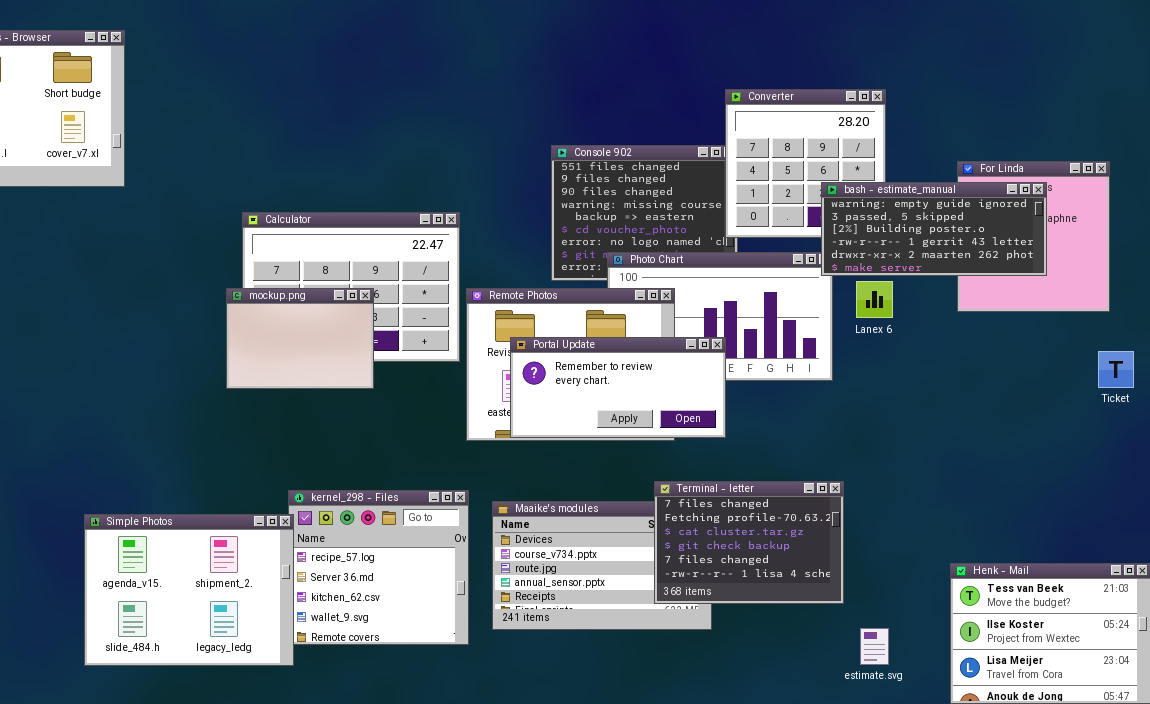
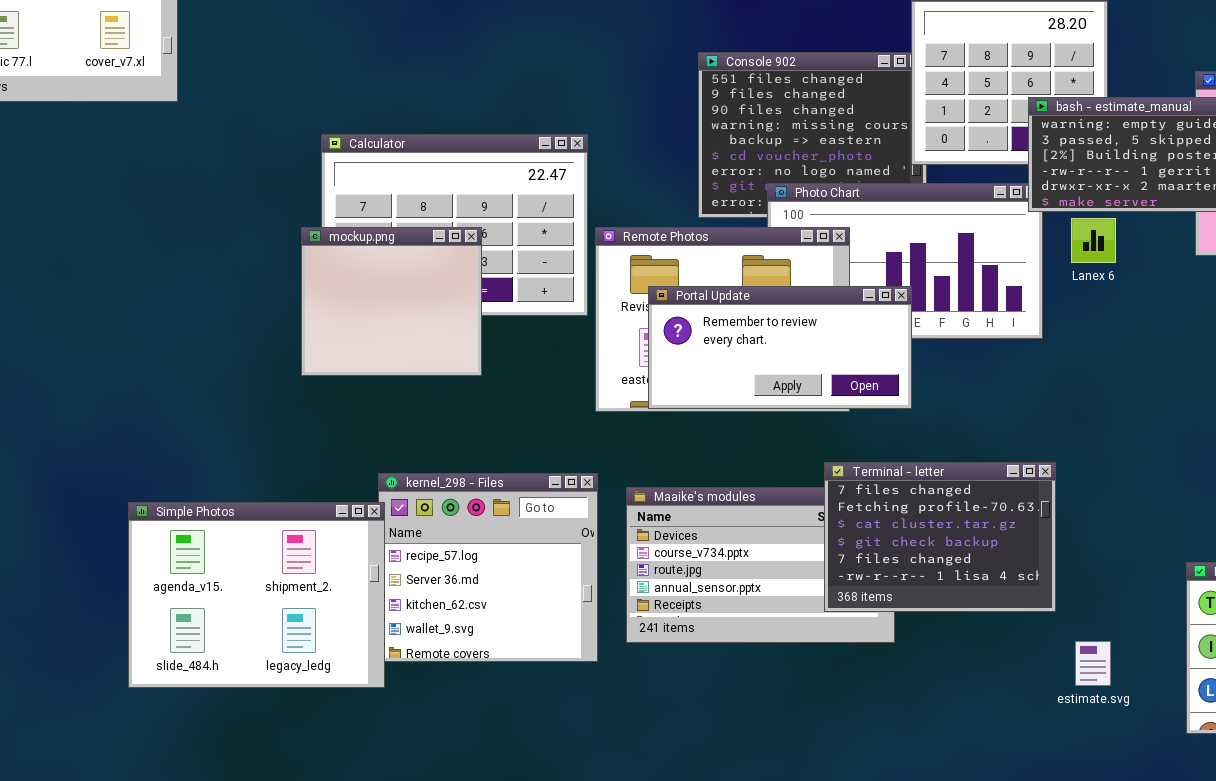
mockup.png: [226,288,374,389] -> [301,227,482,376], resized

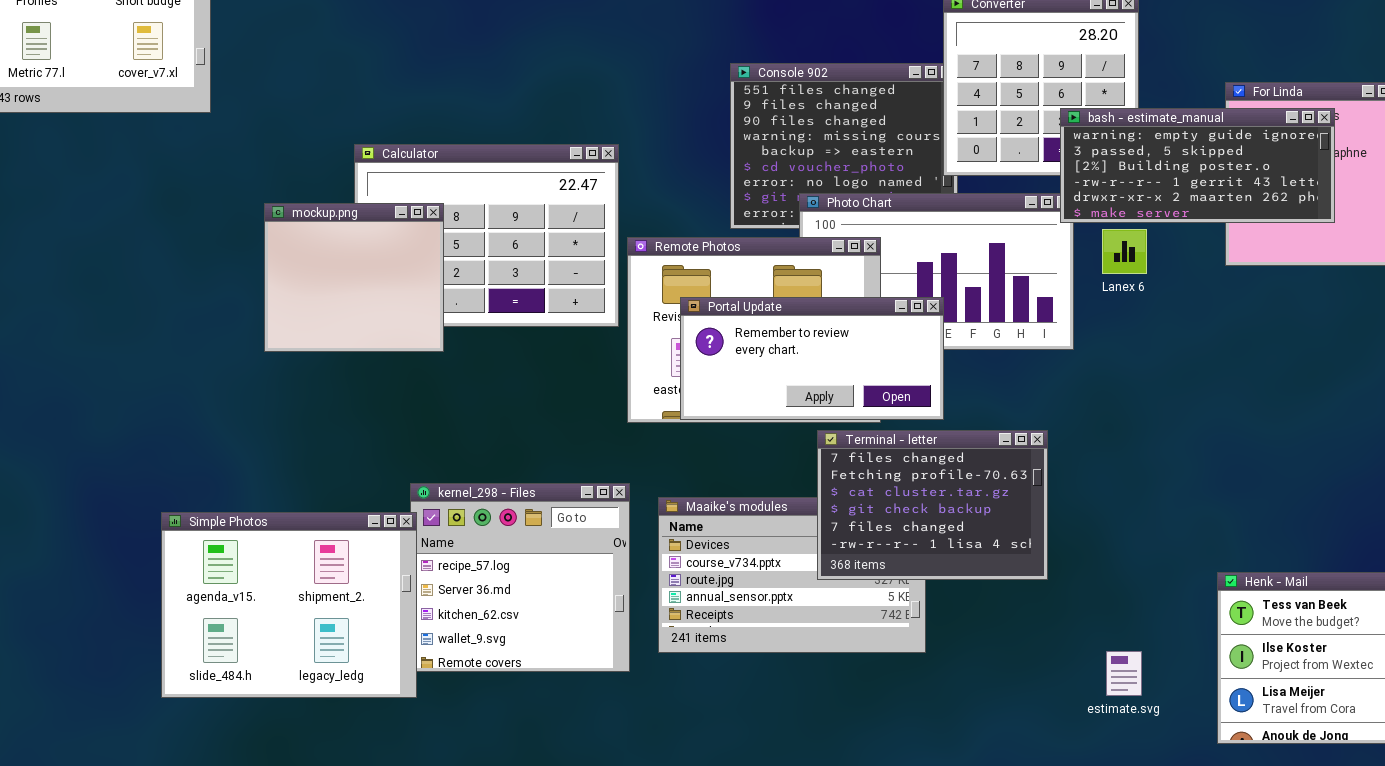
mockup.png: [301,227,482,376] -> [264,203,444,352], moved
Terminal - letter: [824,462,1056,612] -> [817,430,1048,580], moved

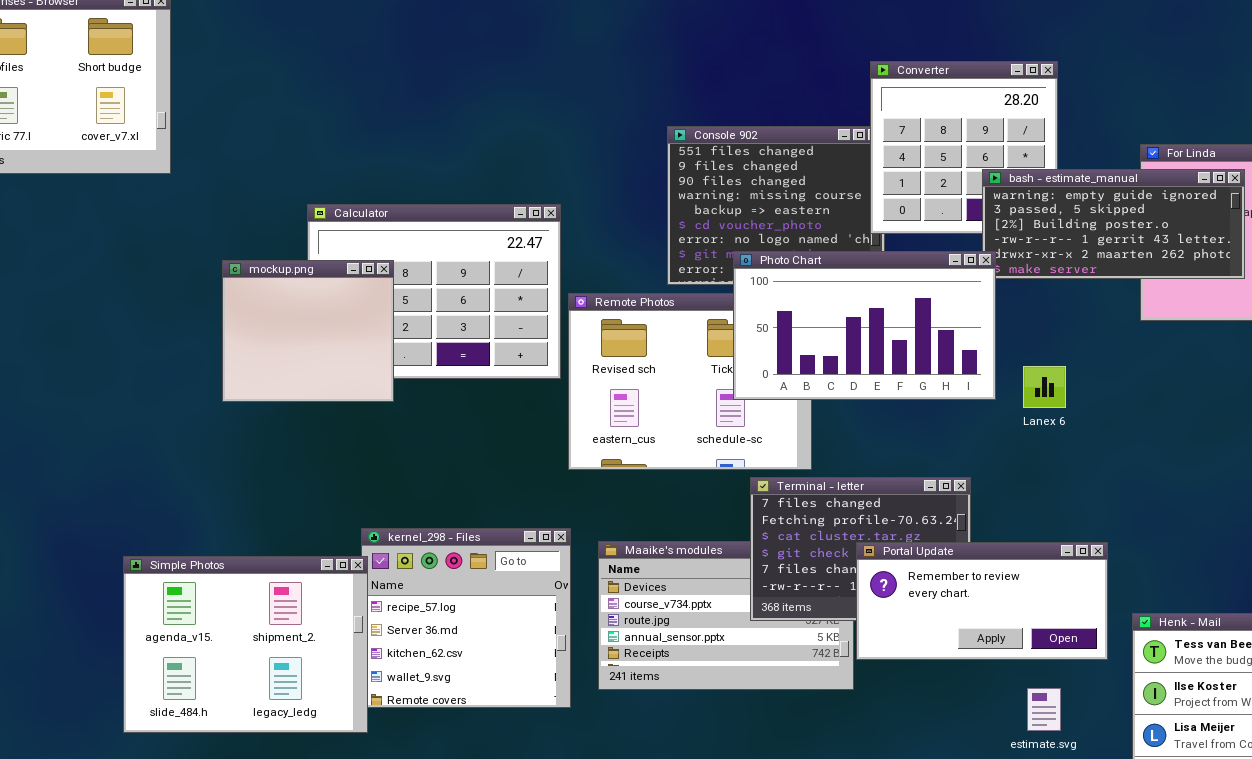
Photo Chart: [799,193,1074,350] -> [733,251,996,400], raised
Lanex 6: [1102,229,1147,274] -> [1023,366,1066,408], moved
Portal Update: [680,297,944,420] -> [856,542,1108,660], moved

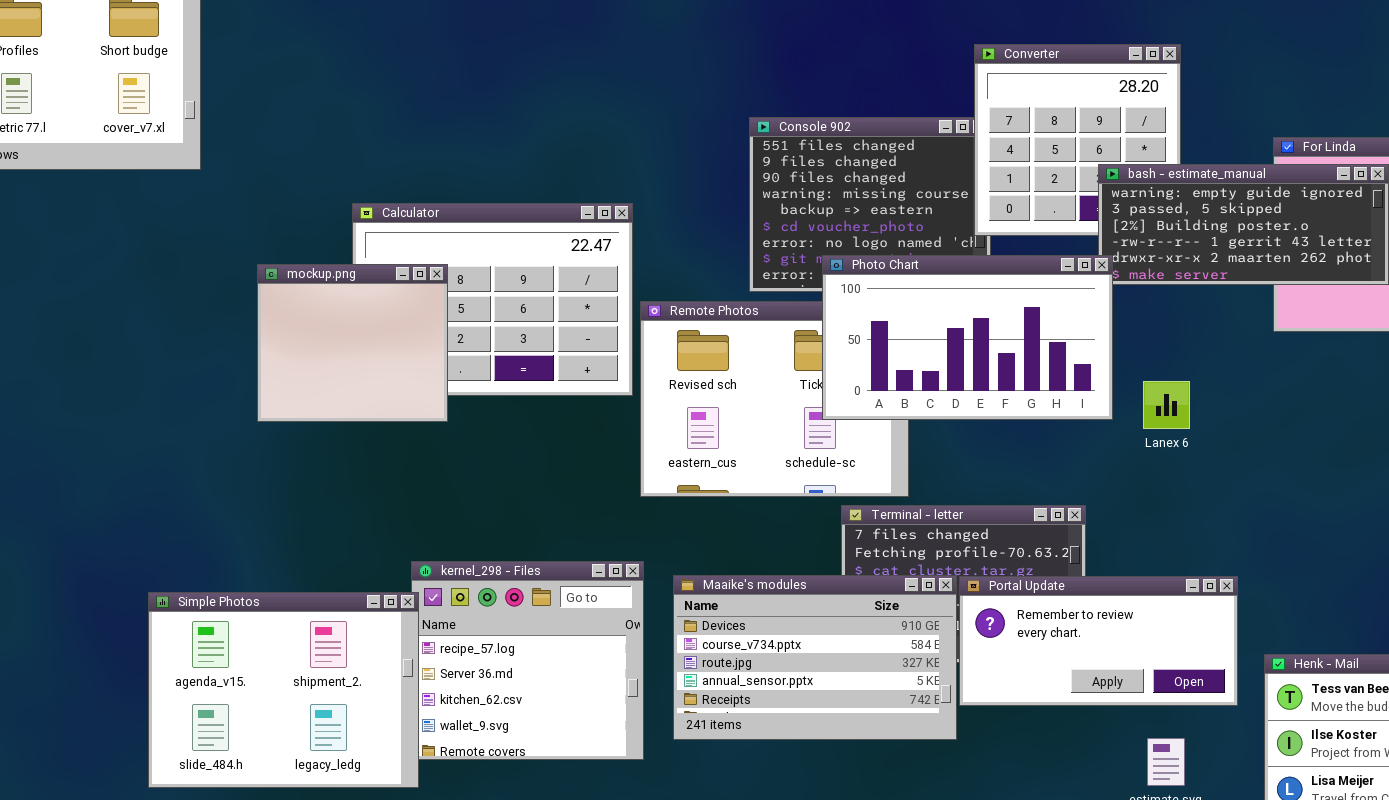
Maaike's modules: [598,541,854,690] -> [673,575,957,740], raised

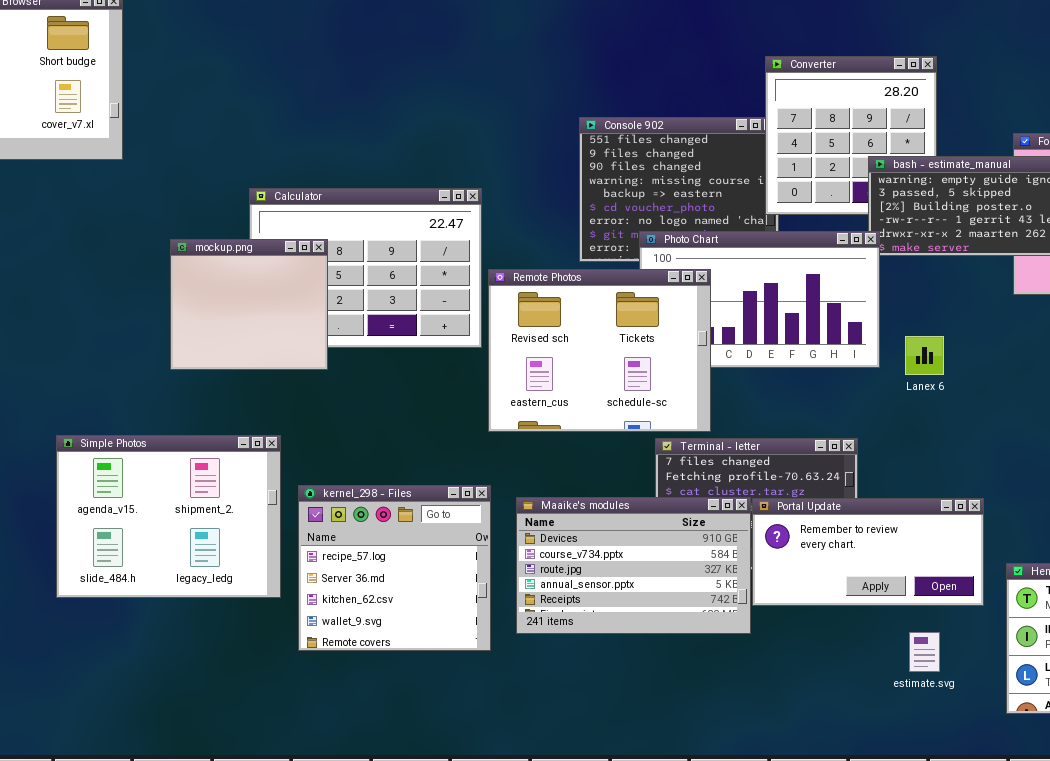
Remote Photos: [640,301,909,497] -> [488,269,711,432], raised
Simple Photos: [148,592,419,788] -> [56,435,281,598], moved

